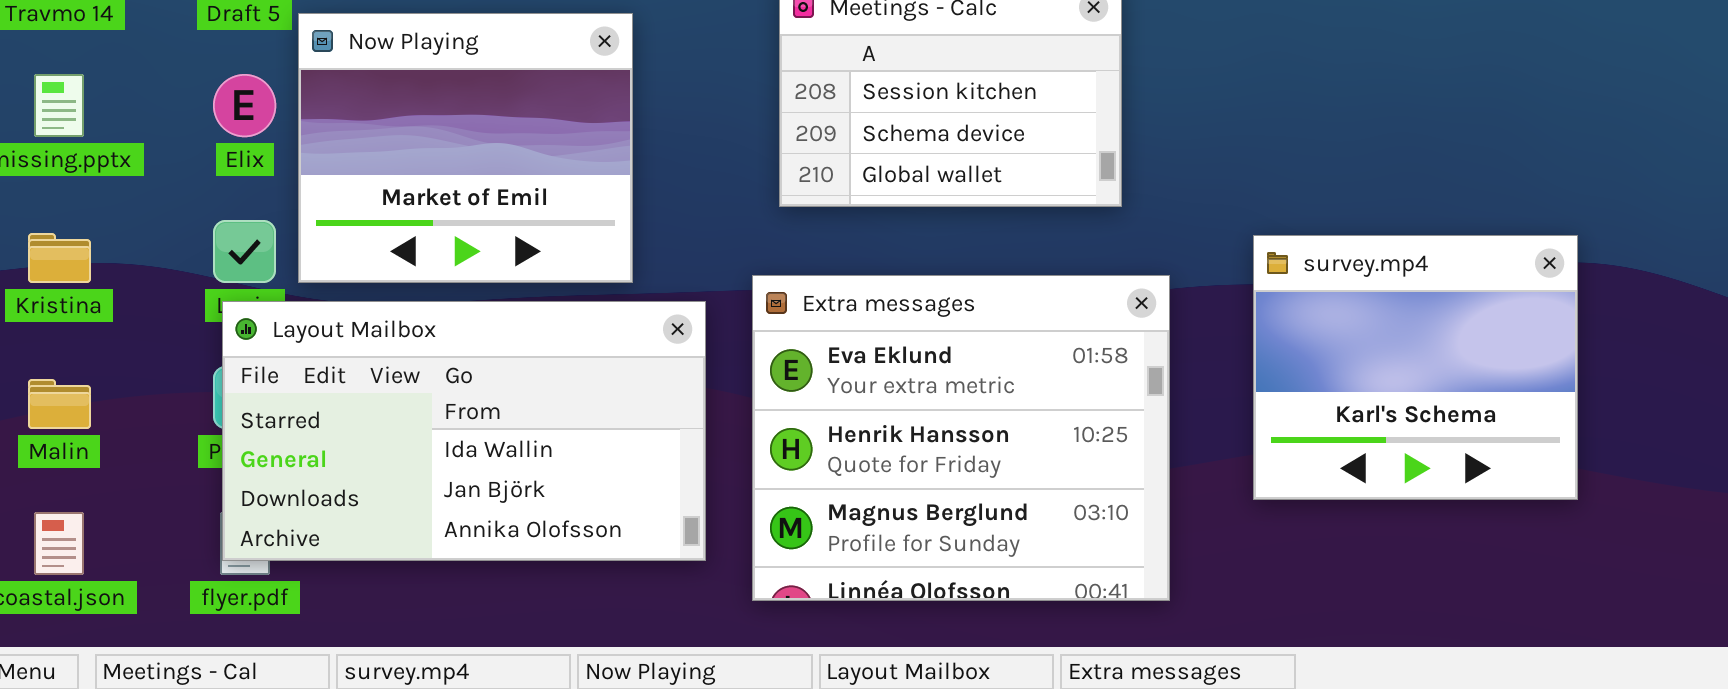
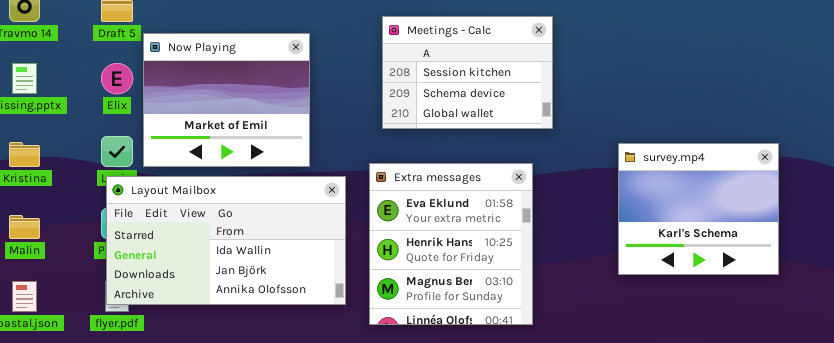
Extra messages: [752,275,1170,601] -> [369,163,533,325], resized

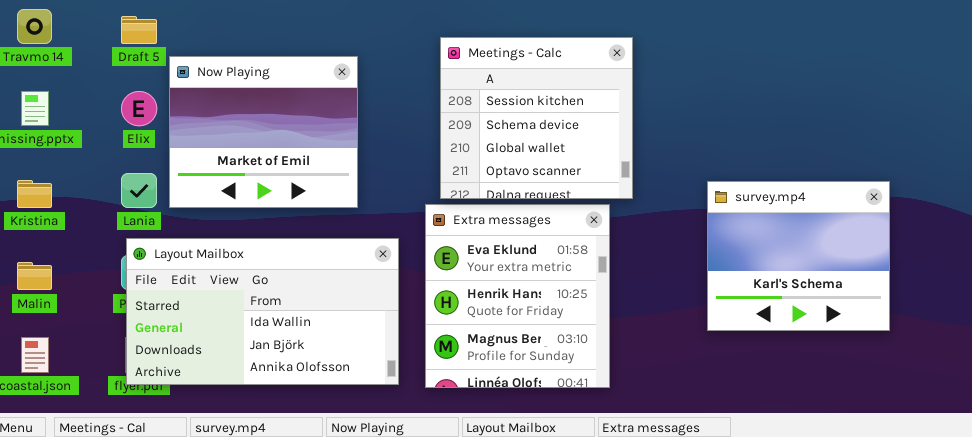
Meetings - Calc: [382,16,553,129] -> [440,37,633,199], resized
Layout Mailbox: [106,176,346,305] -> [126,238,399,385], moved

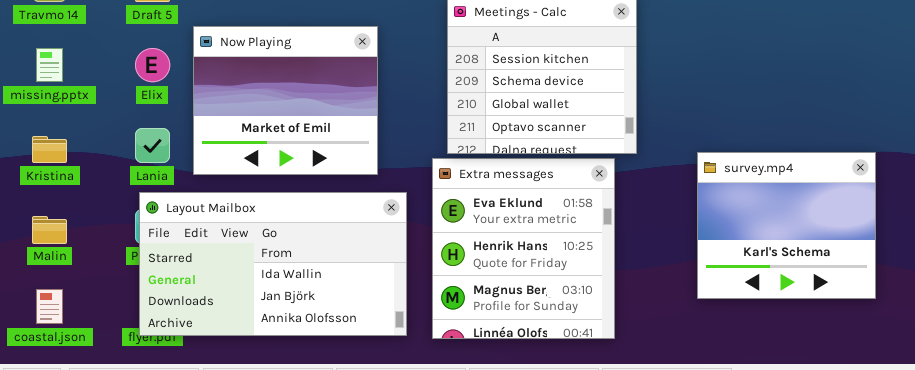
Now Playing: [169,56,358,208] -> [193,26,378,175], moved
survey.mp4: [707,181,890,331] -> [697,152,876,299], moved

